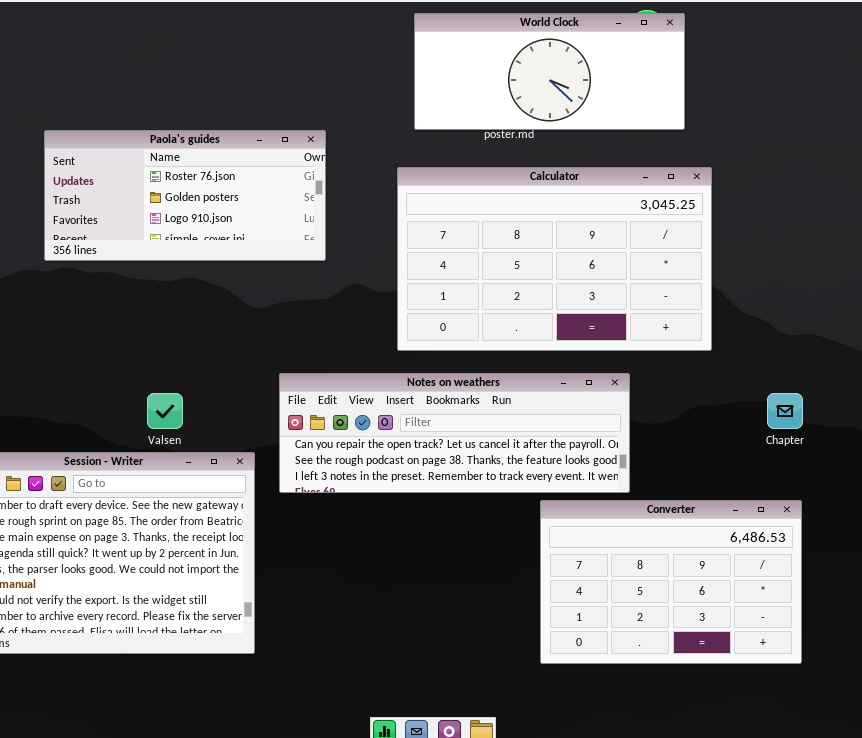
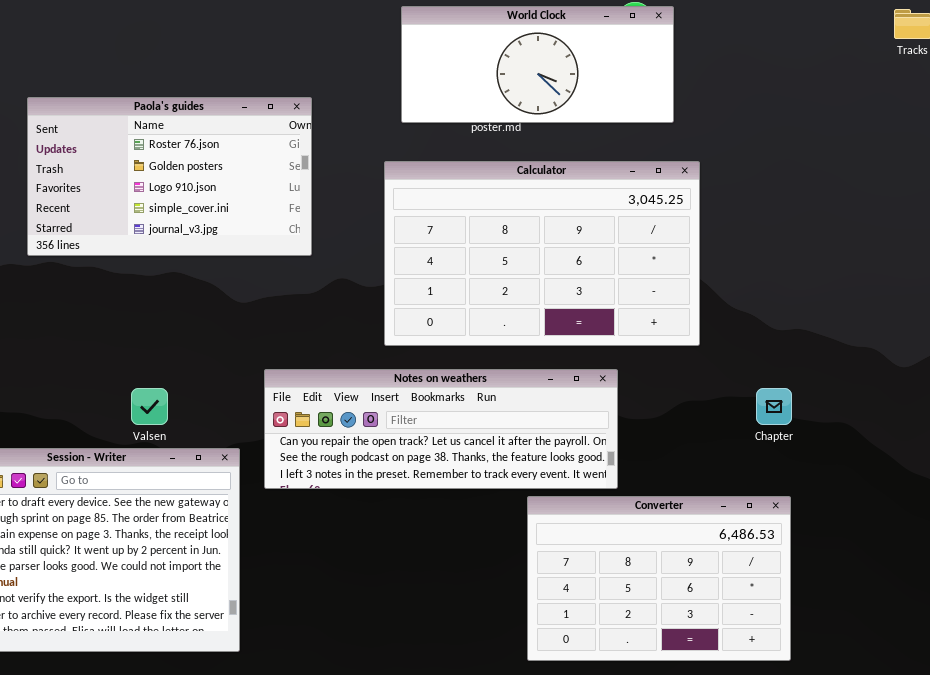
Paola's guides: [44,130,326,261] -> [27,97,312,256], resized

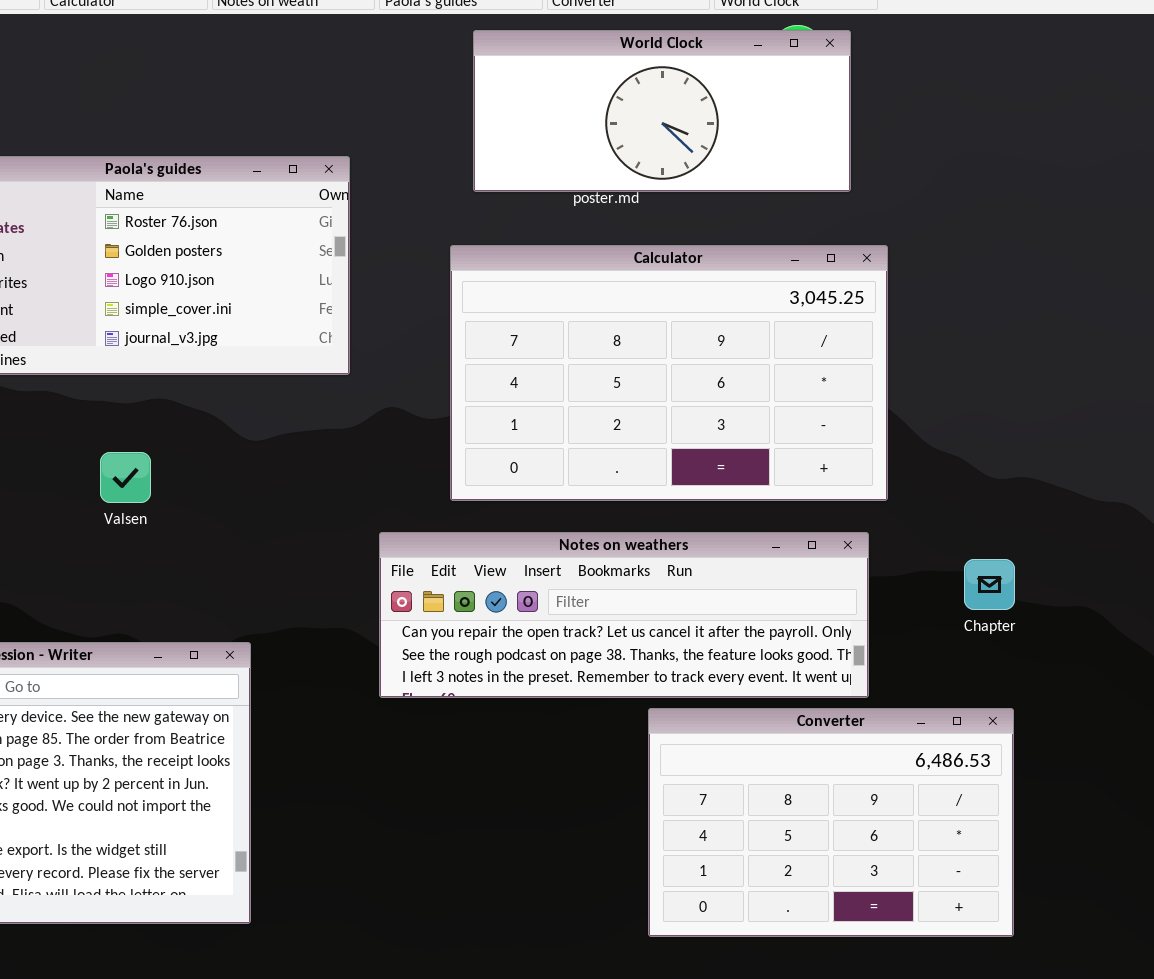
Notes on weathers: [264,369,618,489] -> [379,532,869,698], moved
Valsen: [131,388,168,425] -> [100,452,151,503], moved

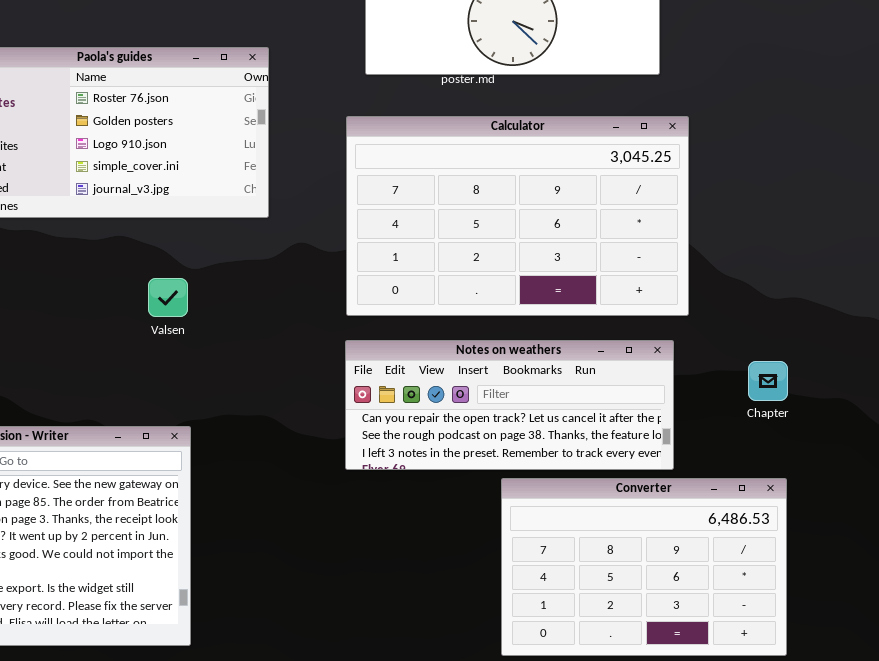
Valsen: [100,452,151,503] -> [148,278,188,317], moved
Notes on weathers: [379,532,869,698] -> [345,340,674,470], resized

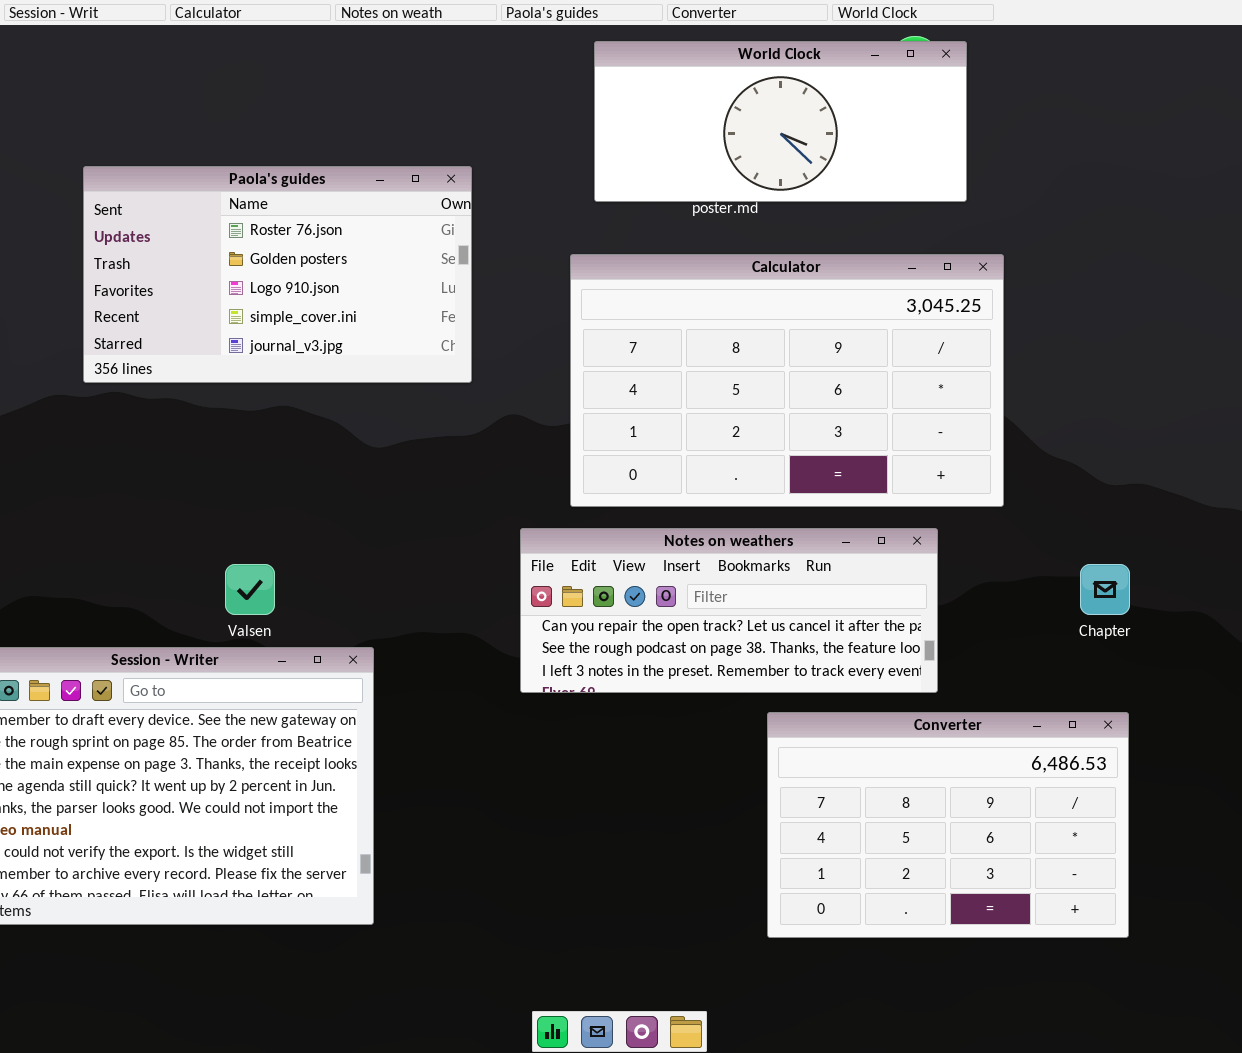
Valsen: [148,278,188,317] -> [225,564,275,615], moved
Notes on weathers: [345,340,674,470] -> [520,528,938,693], moved

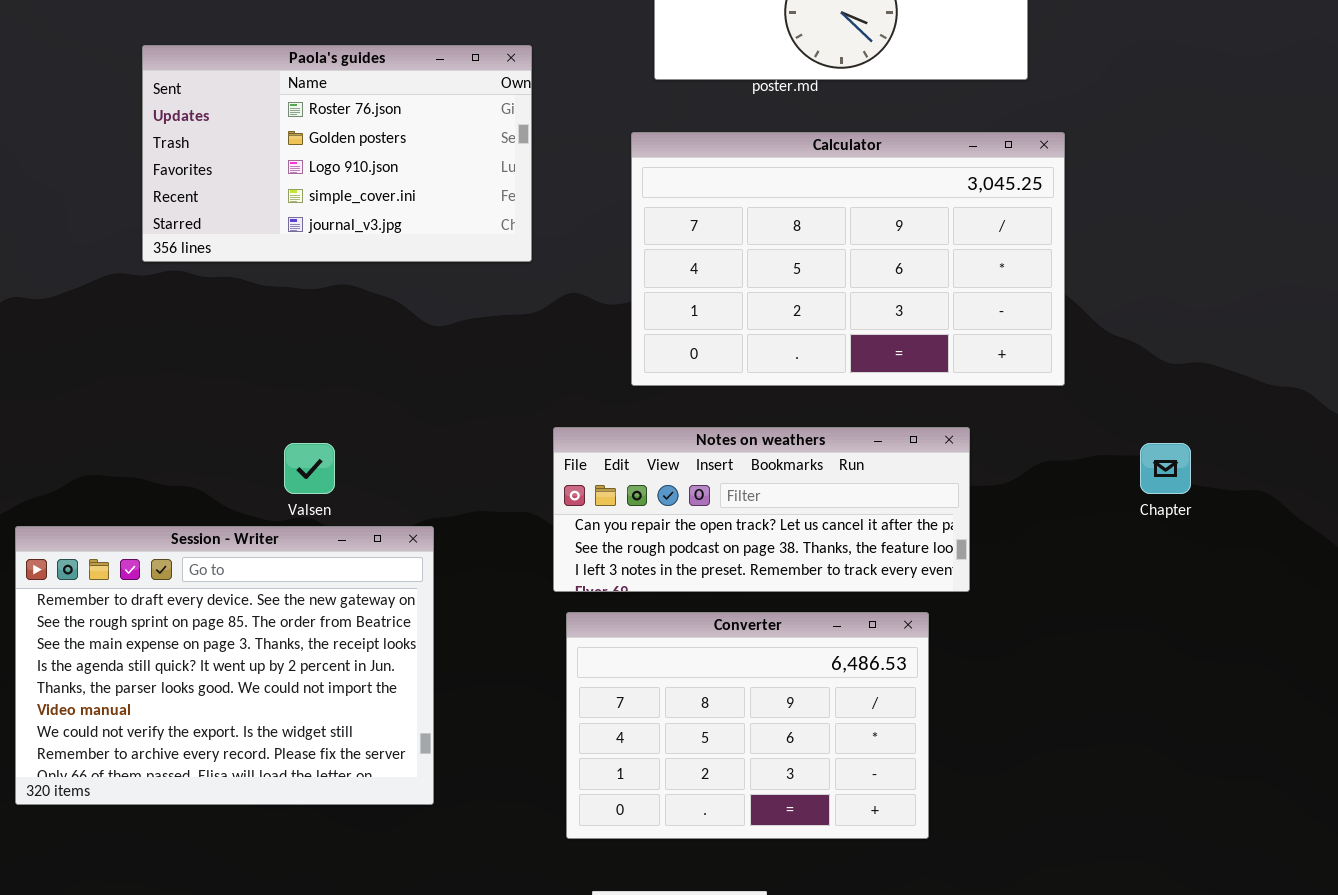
Notes on weathers: [520,528,938,693] -> [553,427,970,592], moved
Converter: [767,712,1129,938] -> [566,612,929,839], moved

